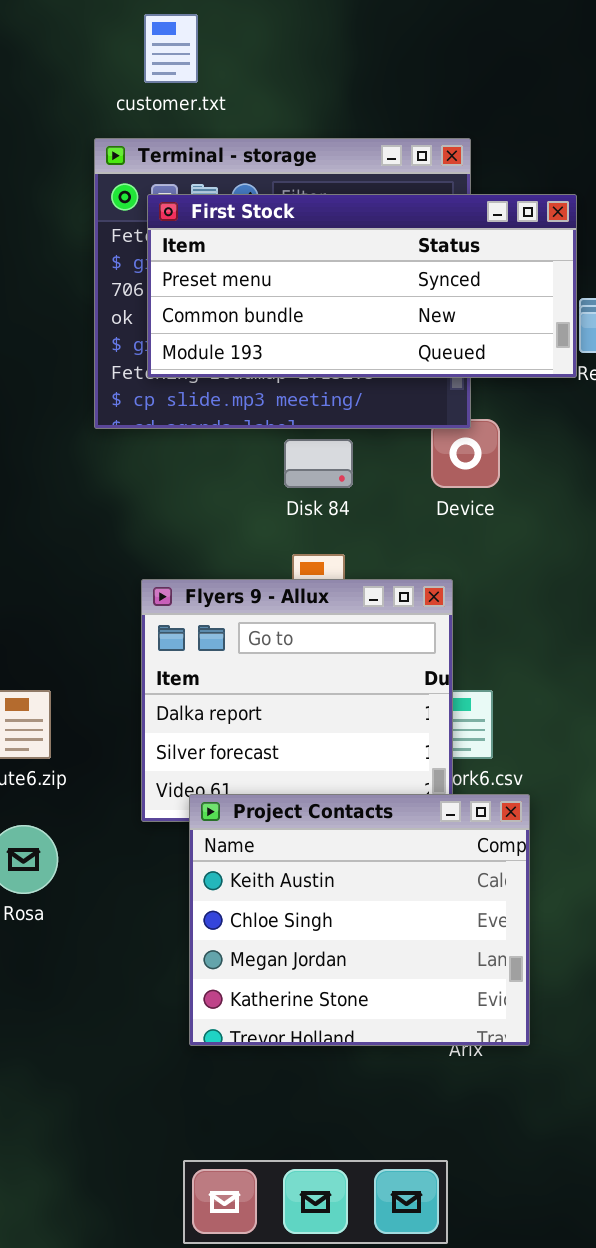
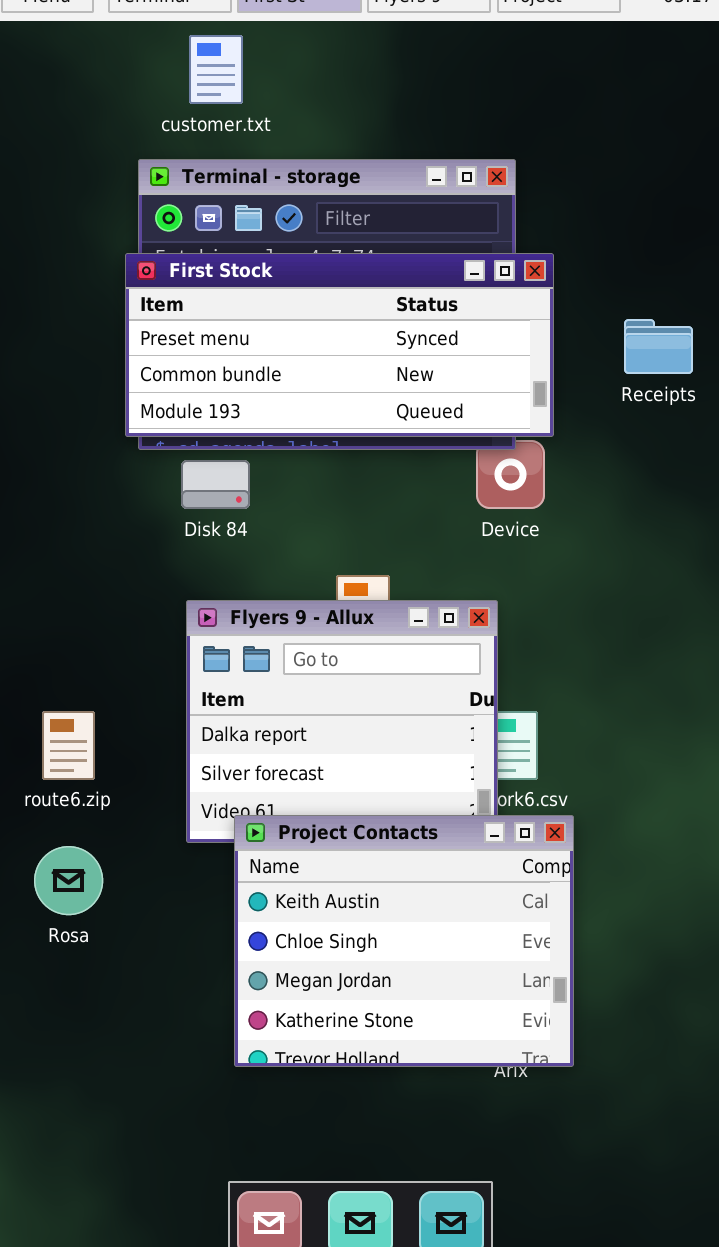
First Stock: [147,194,577,378] -> [125,253,554,437], moved
Disk 84: [284,439,353,488] -> [181,460,250,509], moved

